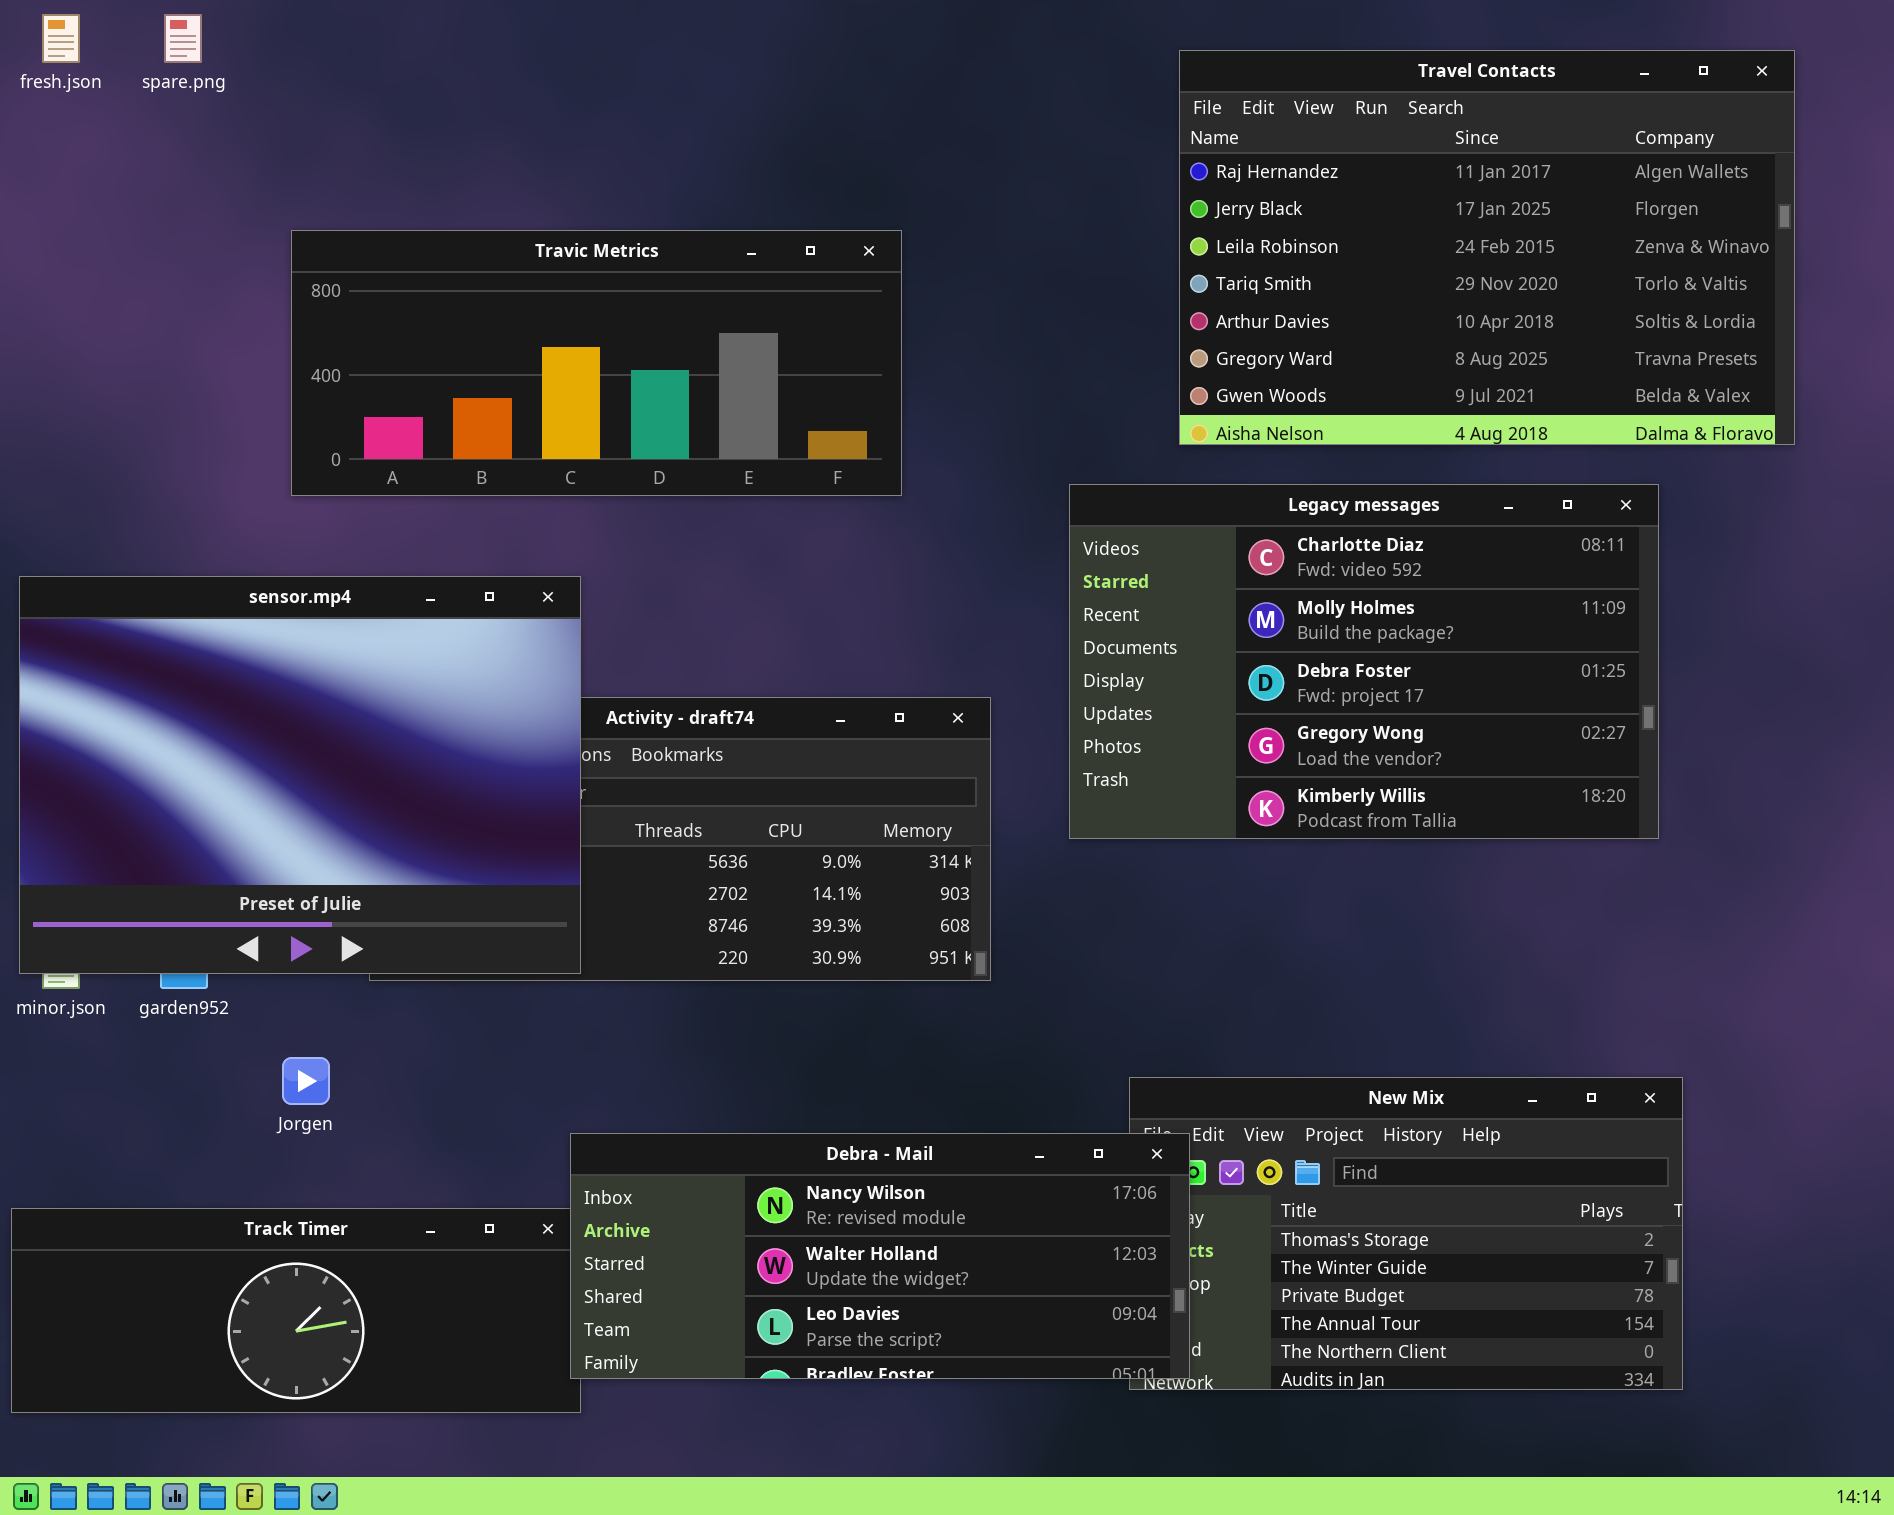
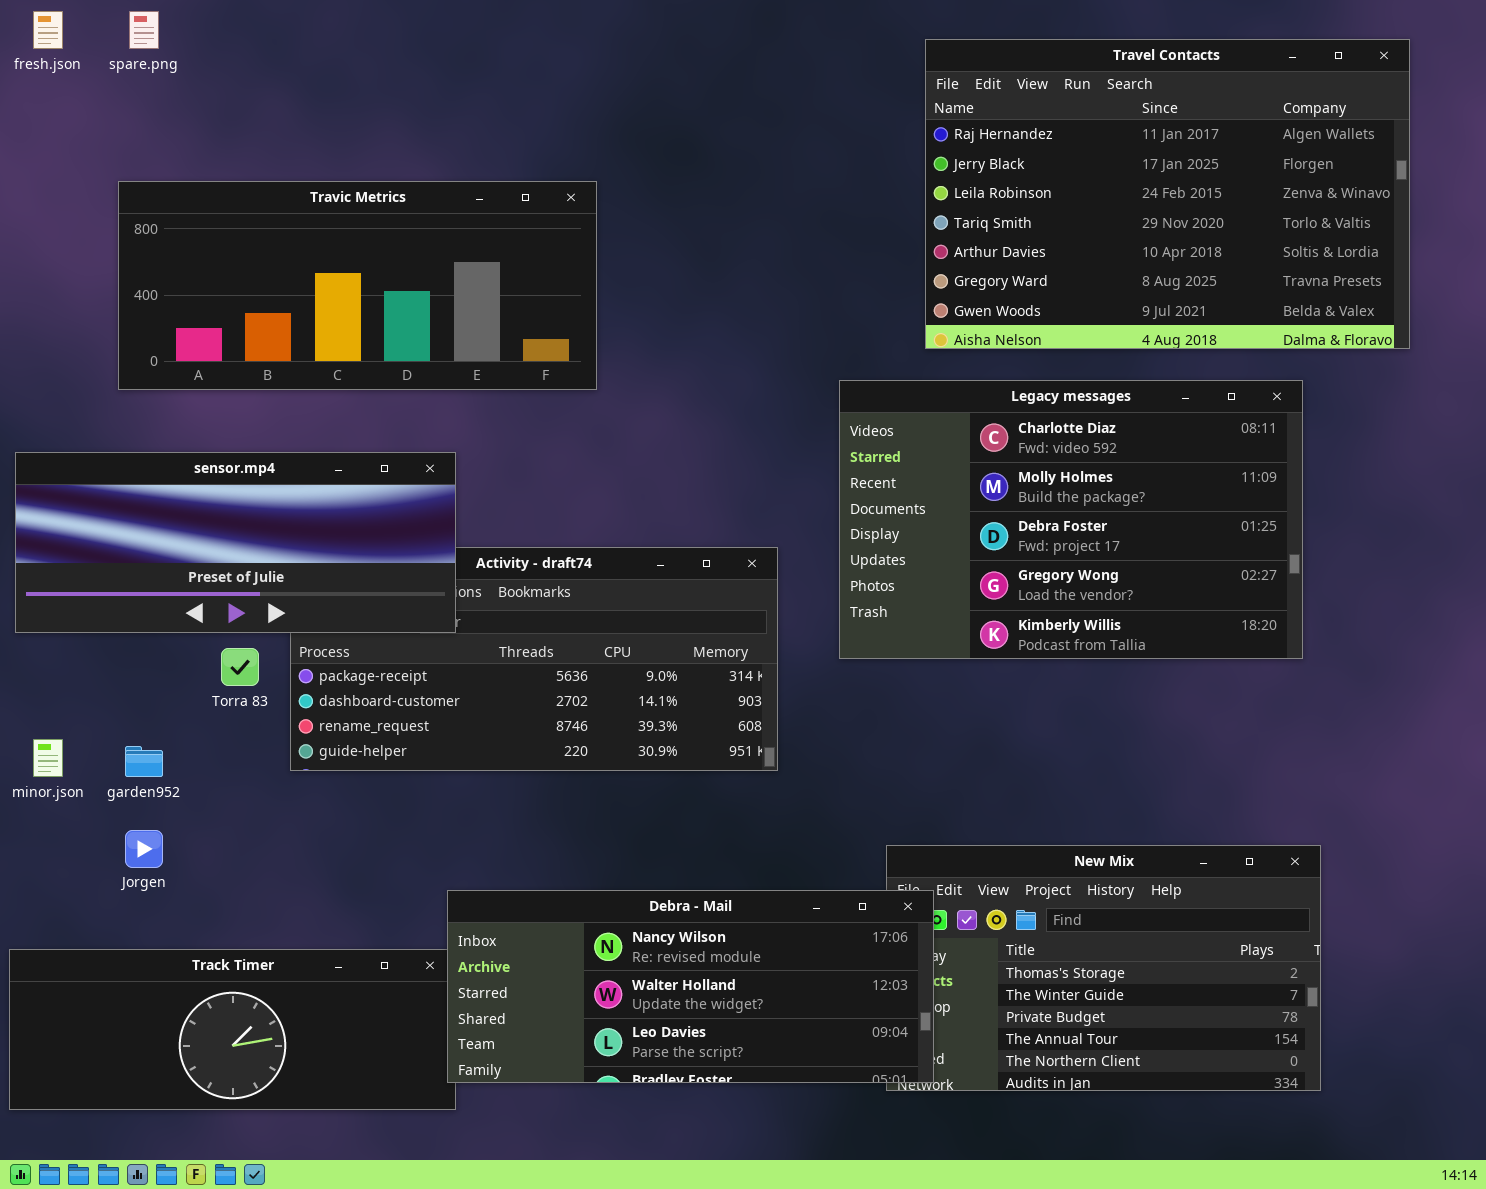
Travic Metrics: [291,230,902,496] -> [118,181,597,390], moved
sensor.mp4: [19,576,581,974] -> [15,452,456,633], resized
Jorgen: [282,1057,330,1105] -> [125,830,163,868], moved

